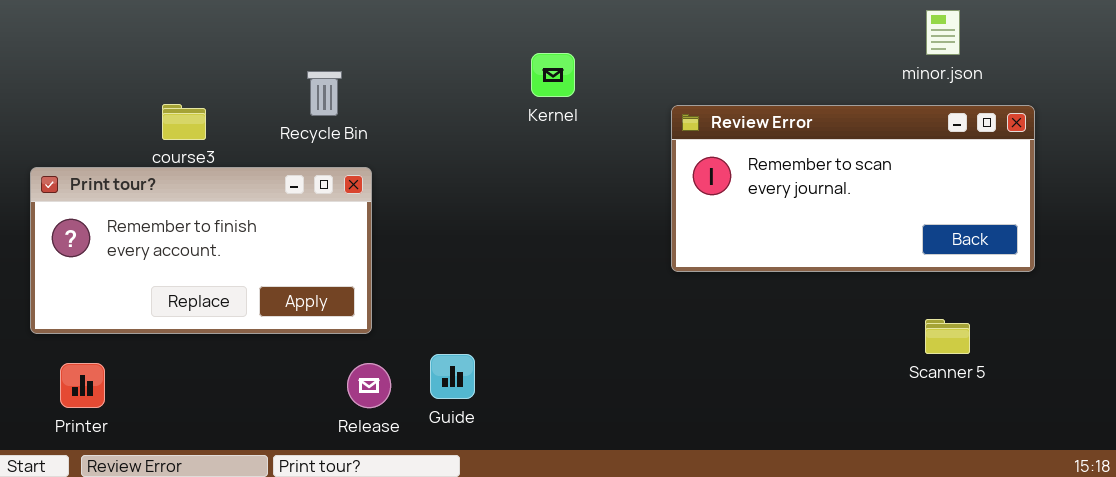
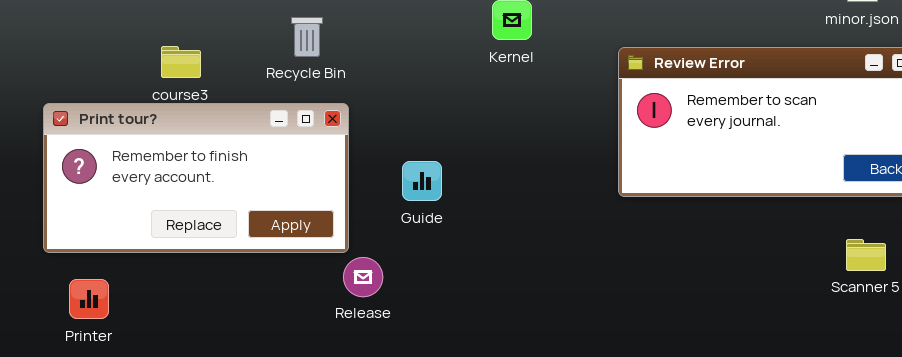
Guide: [430,354,475,399] -> [402,161,442,201], moved
Release: [347,363,391,408] -> [343,257,383,297], moved

